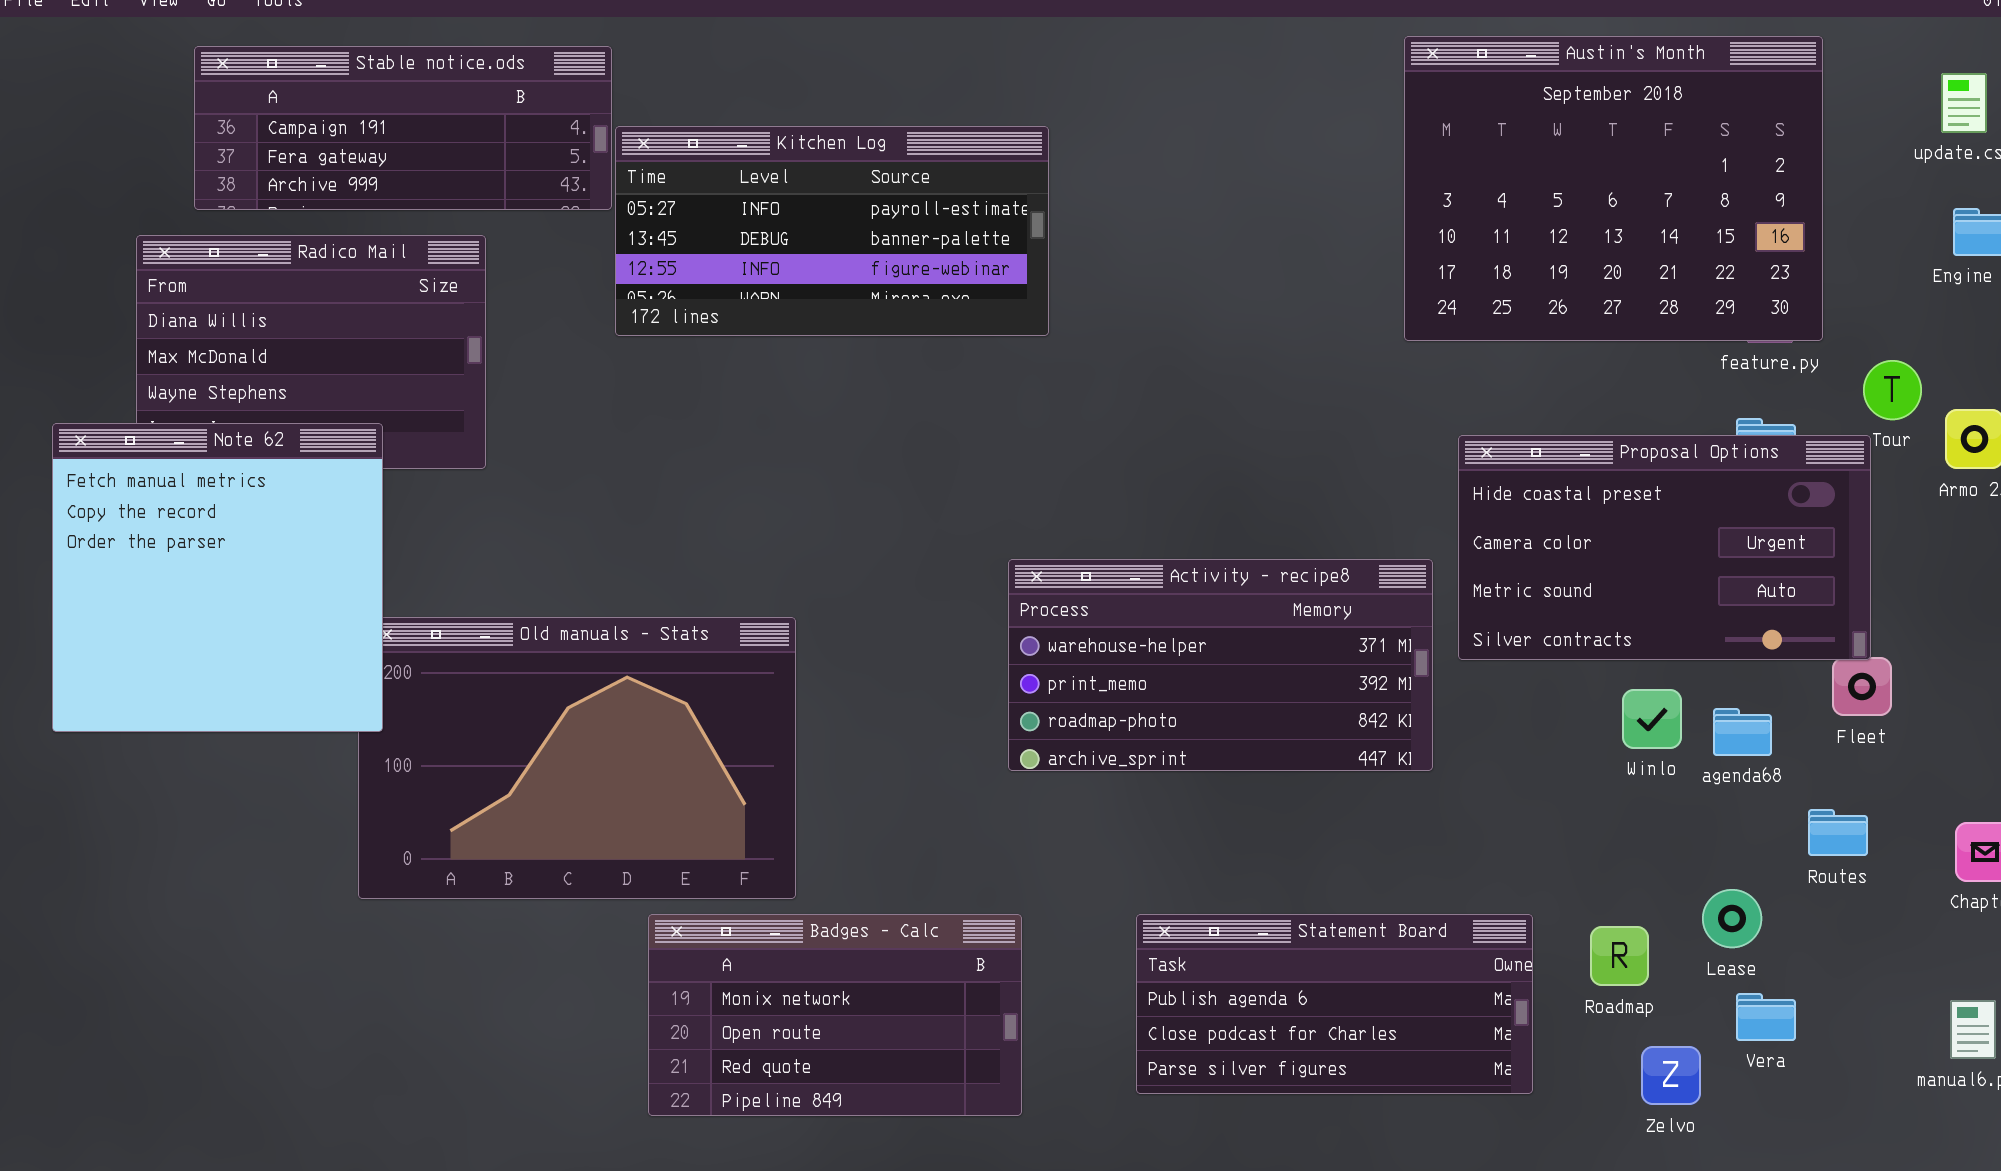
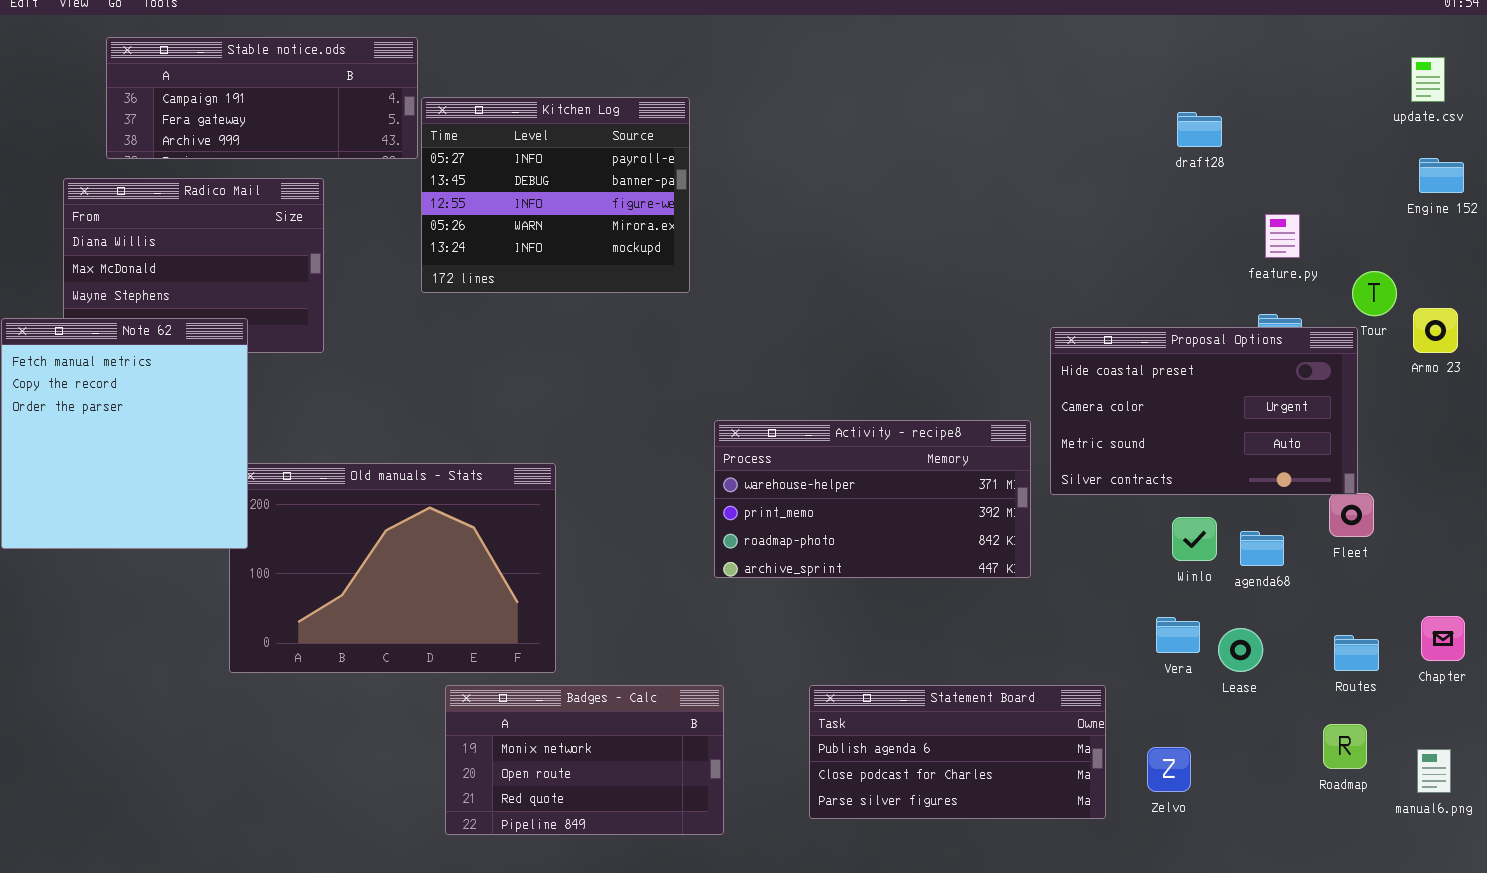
Austin's Month: [1404,36,1823,341] -> none, closed
Kitchen Log: [615,126,1049,336] -> [421,97,690,293], resized
Routes: [1808,809,1868,856] -> [1334,635,1379,671], moved
Lease: [1702,889,1762,948] -> [1218,628,1263,672], moved
Roadmap: [1590,926,1649,986] -> [1323,724,1367,769], moved
Vera: [1736,993,1796,1041] -> [1156,617,1200,653], moved
Zelvo: [1641,1046,1701,1105] -> [1147,747,1191,792], moved

